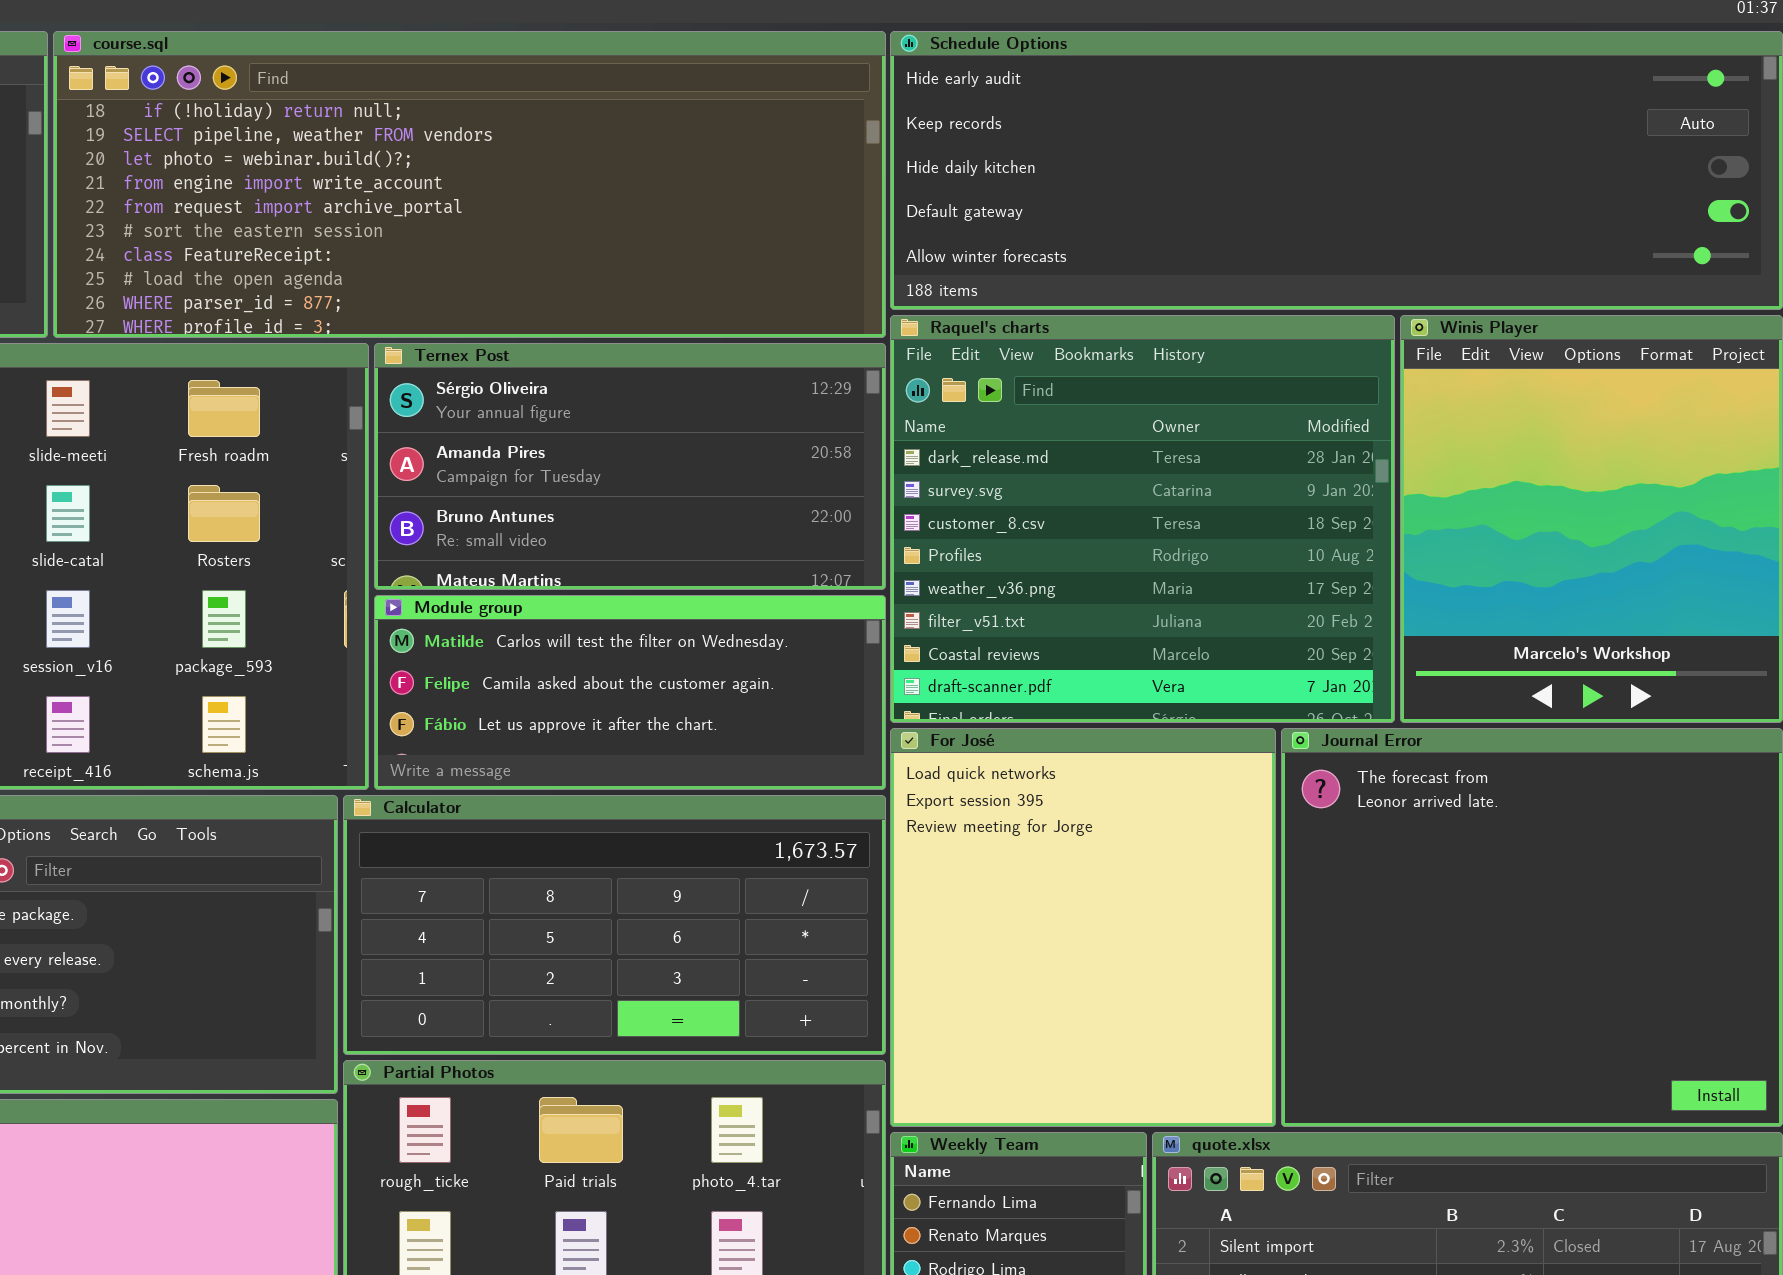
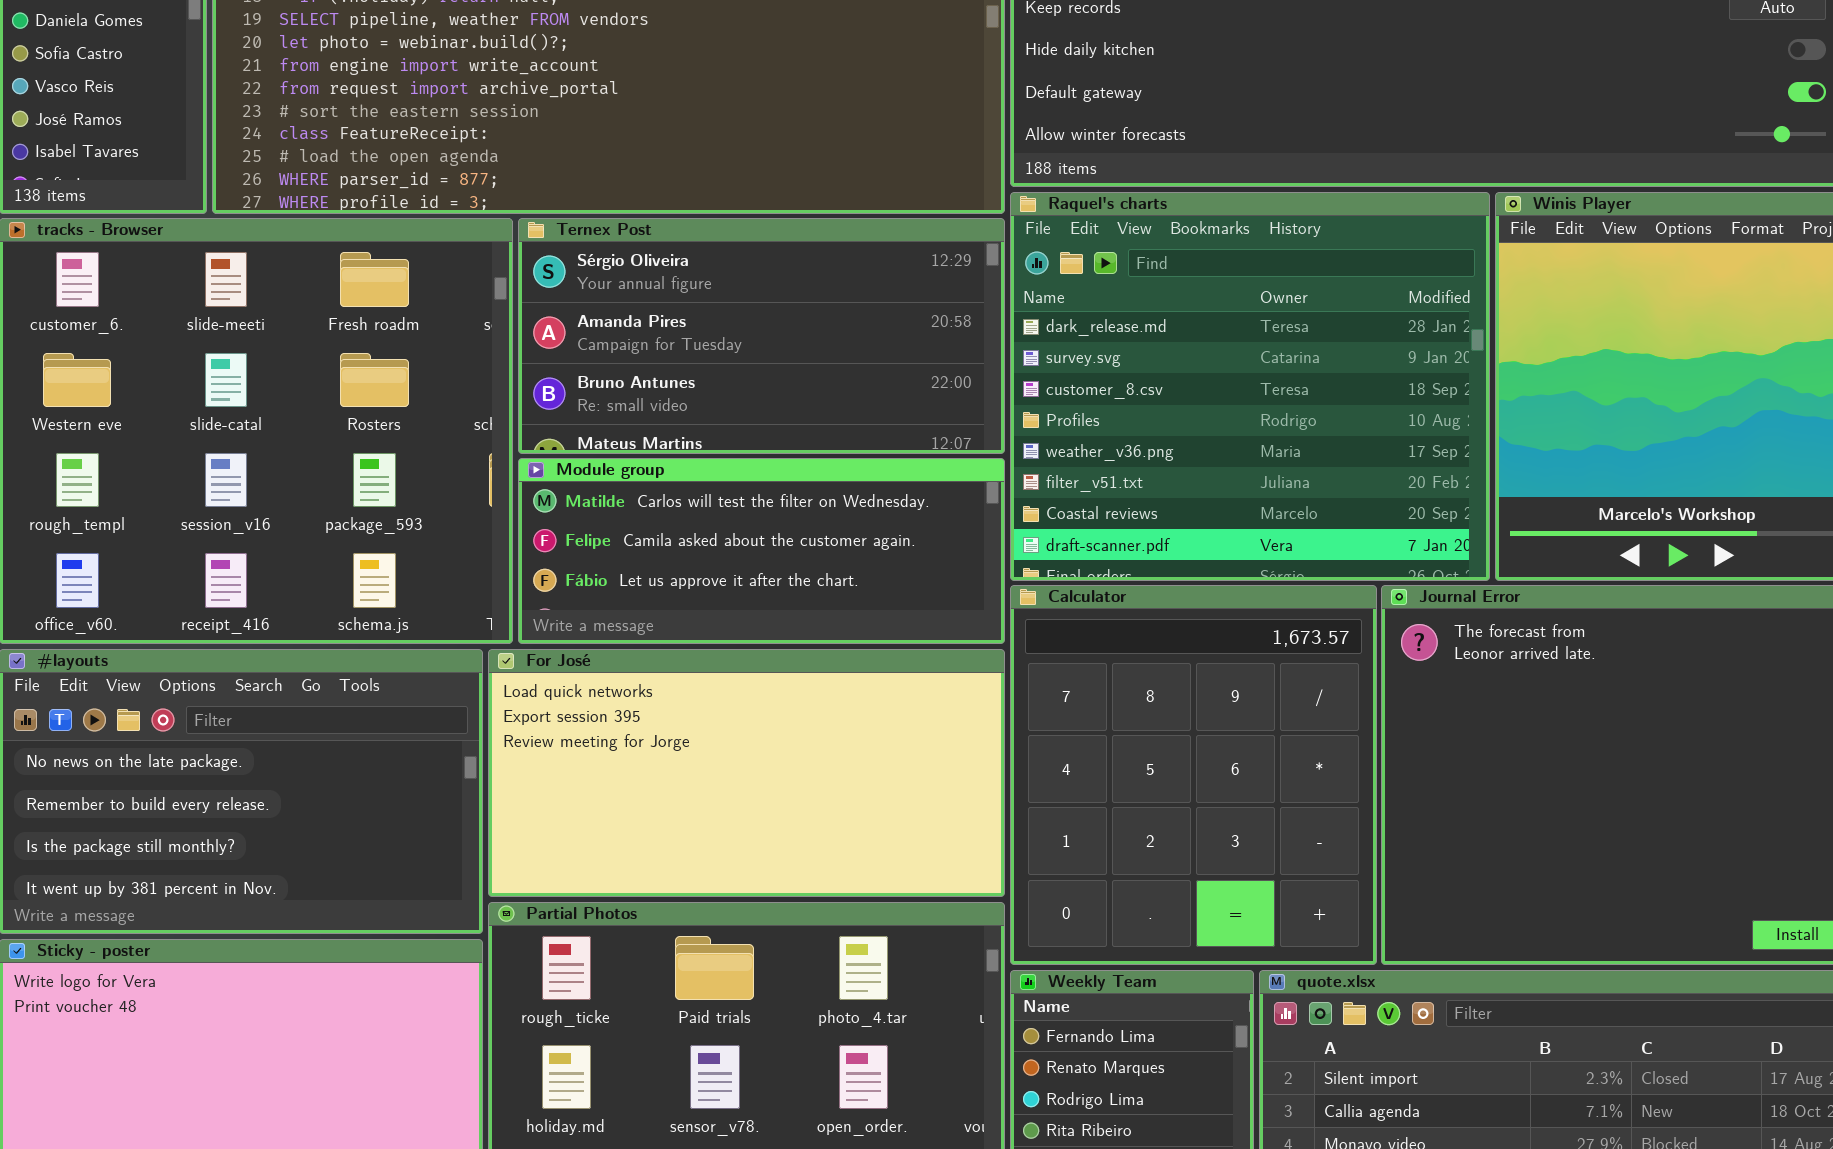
For José: [890,728,1276,1127] -> [488,649,1005,897], moved, resized
Calculator: [343,795,886,1055] -> [1010,585,1377,965], moved, resized

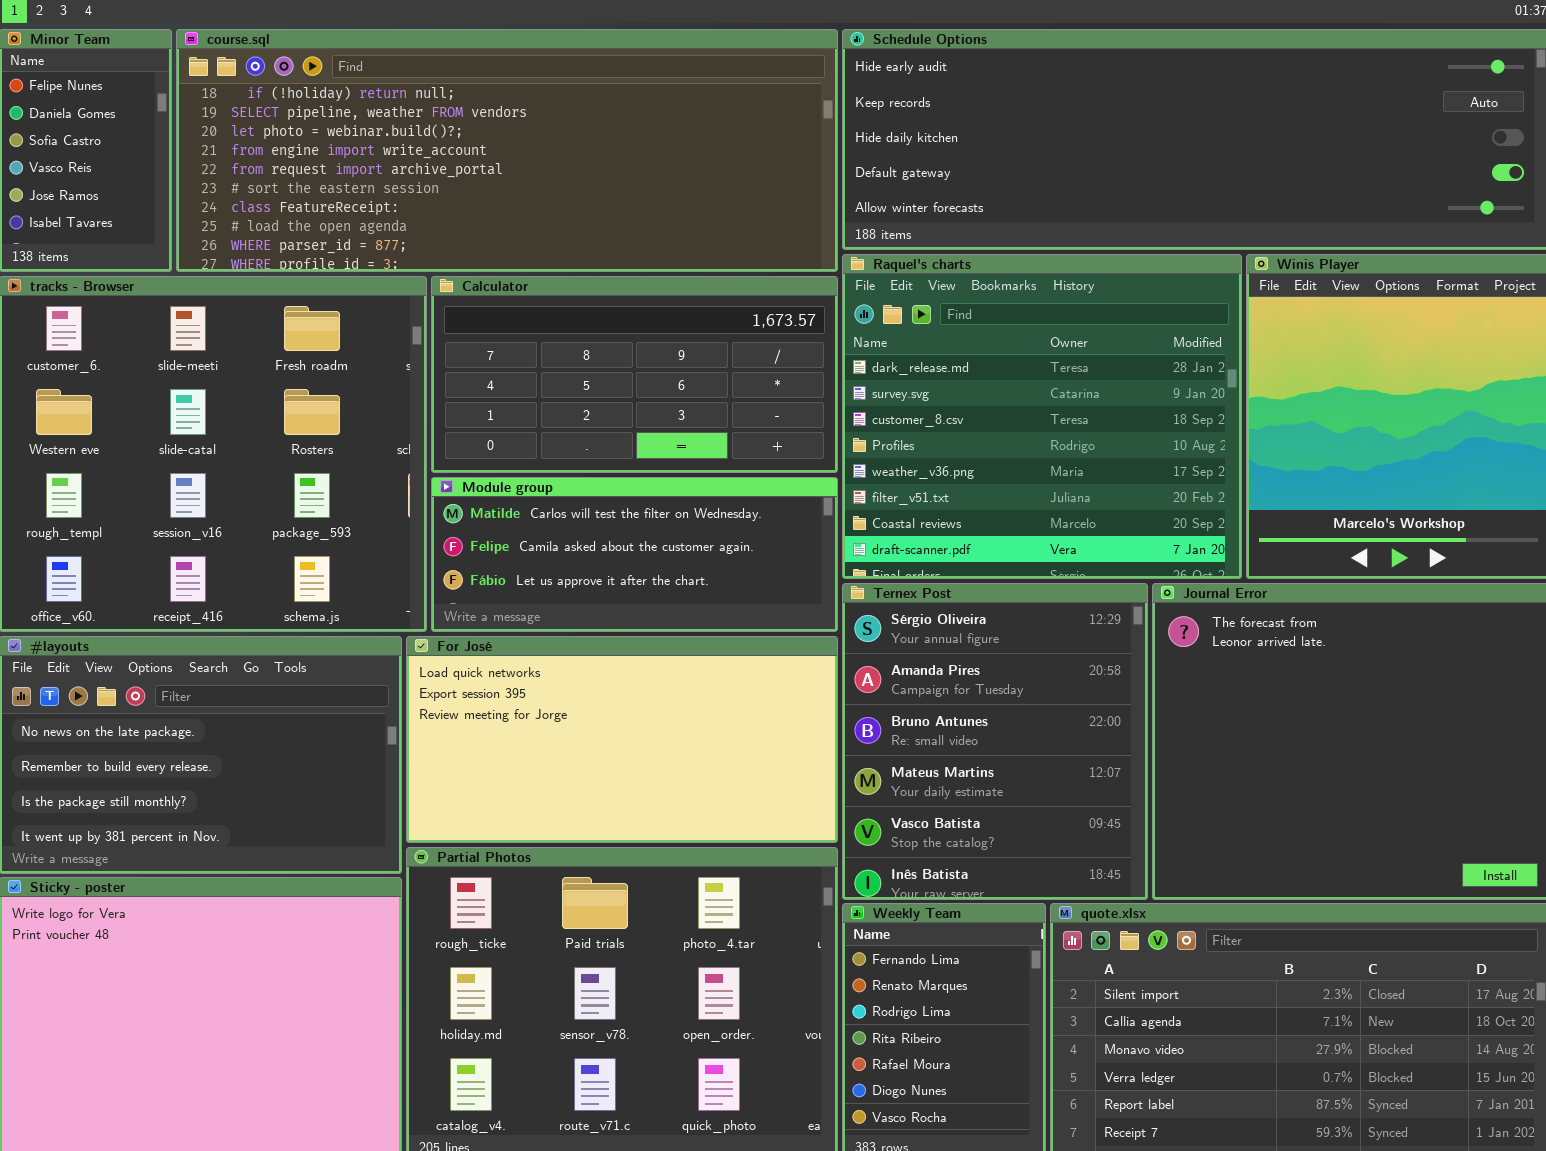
Ternex Post: [518,218,1005,454] -> [842,583,1148,900], moved, resized
Calculator: [1010,585,1377,965] -> [431,276,838,473], moved, resized

